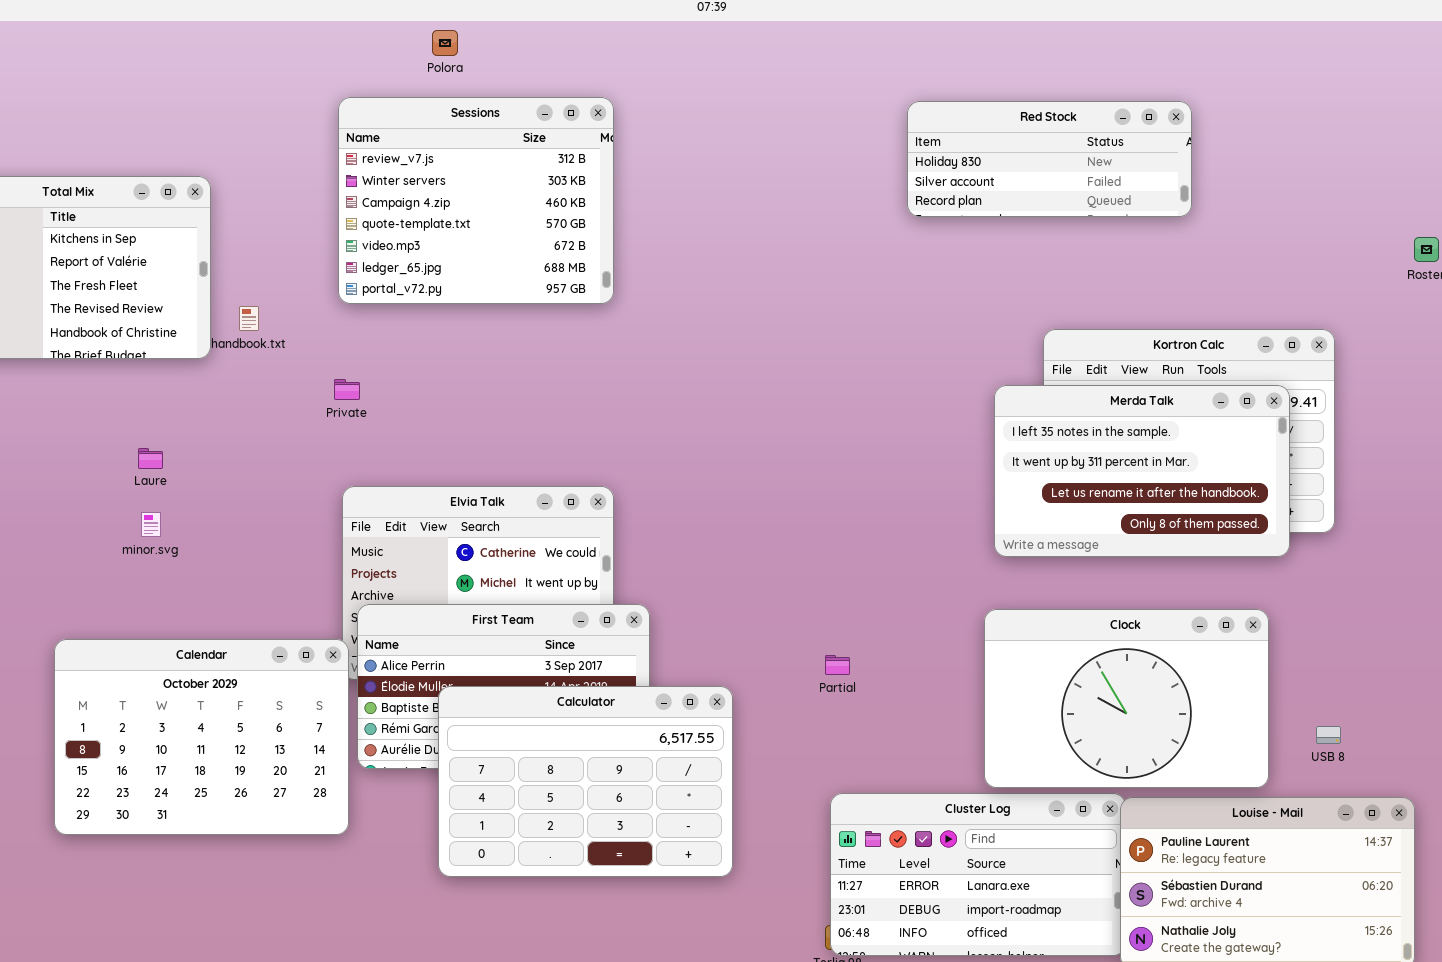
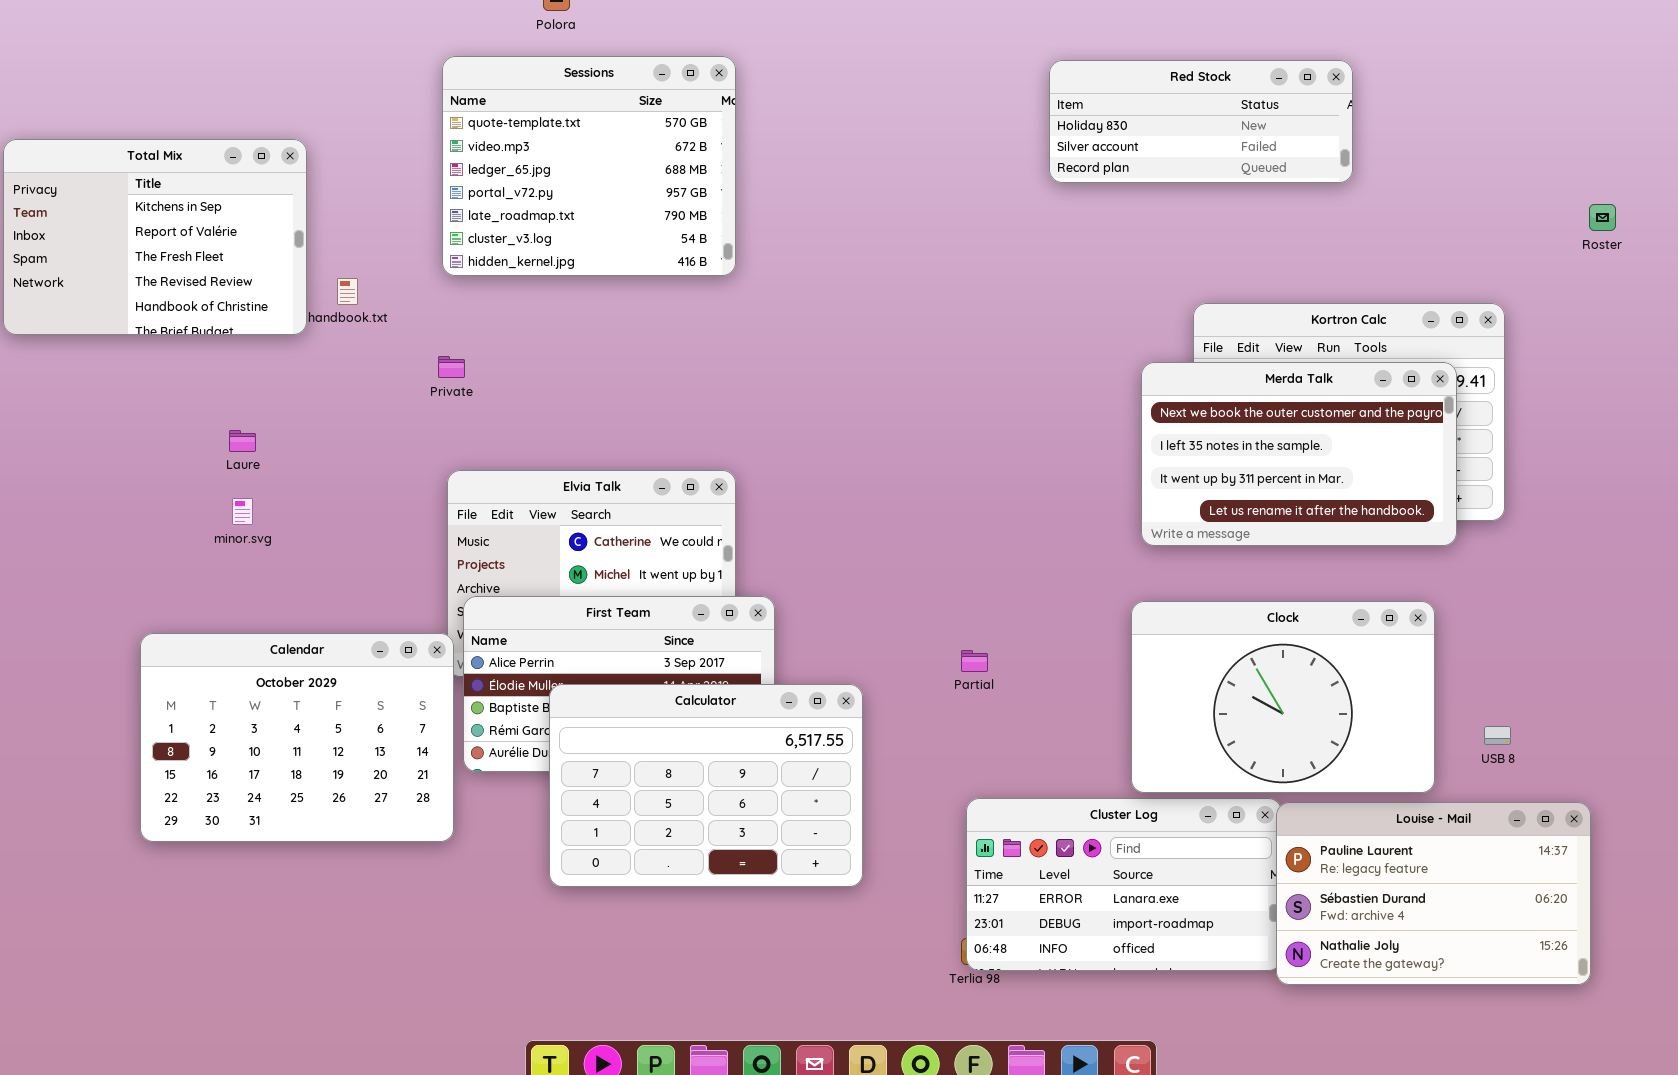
Sessions: [338,97,614,304] -> [442,56,736,276], scrolled down 3 rows
Merda Talk: [994,385,1290,557] -> [1141,362,1457,546], scrolled up 1 row

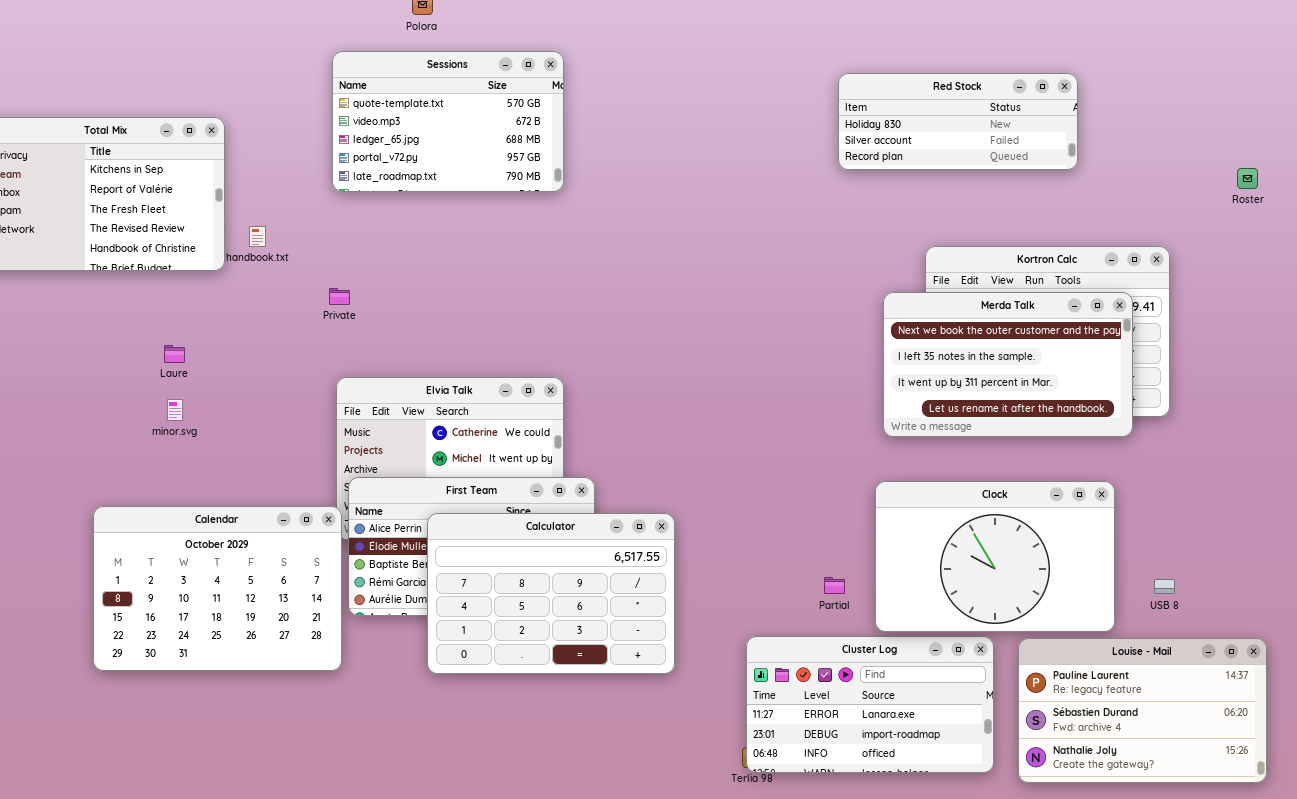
Sessions: [442,56,736,276] -> [332,51,564,192], resized
Red Stock: [1049,60,1353,183] -> [838,73,1078,170], moved
Partial: [961,650,988,672] -> [824,577,845,594], moved
Calculator: [549,684,863,887] -> [427,513,675,674], moved
Louise - Mail: [1276,802,1591,985] -> [1018,638,1267,783], moved

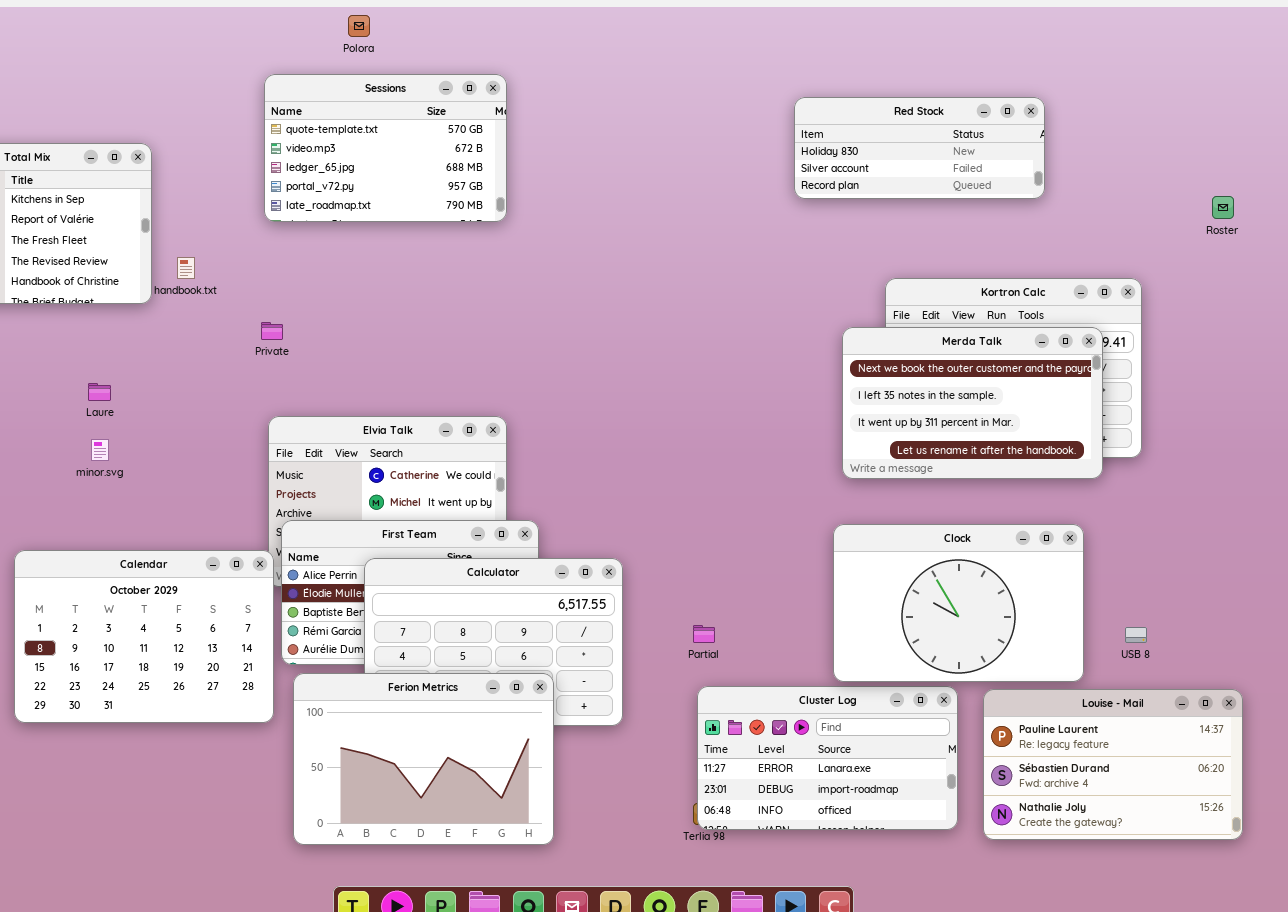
Partial: [824,577,845,594] -> [693,625,715,643], moved
Ferion Metrics: none -> [293,673,554,845], opened

